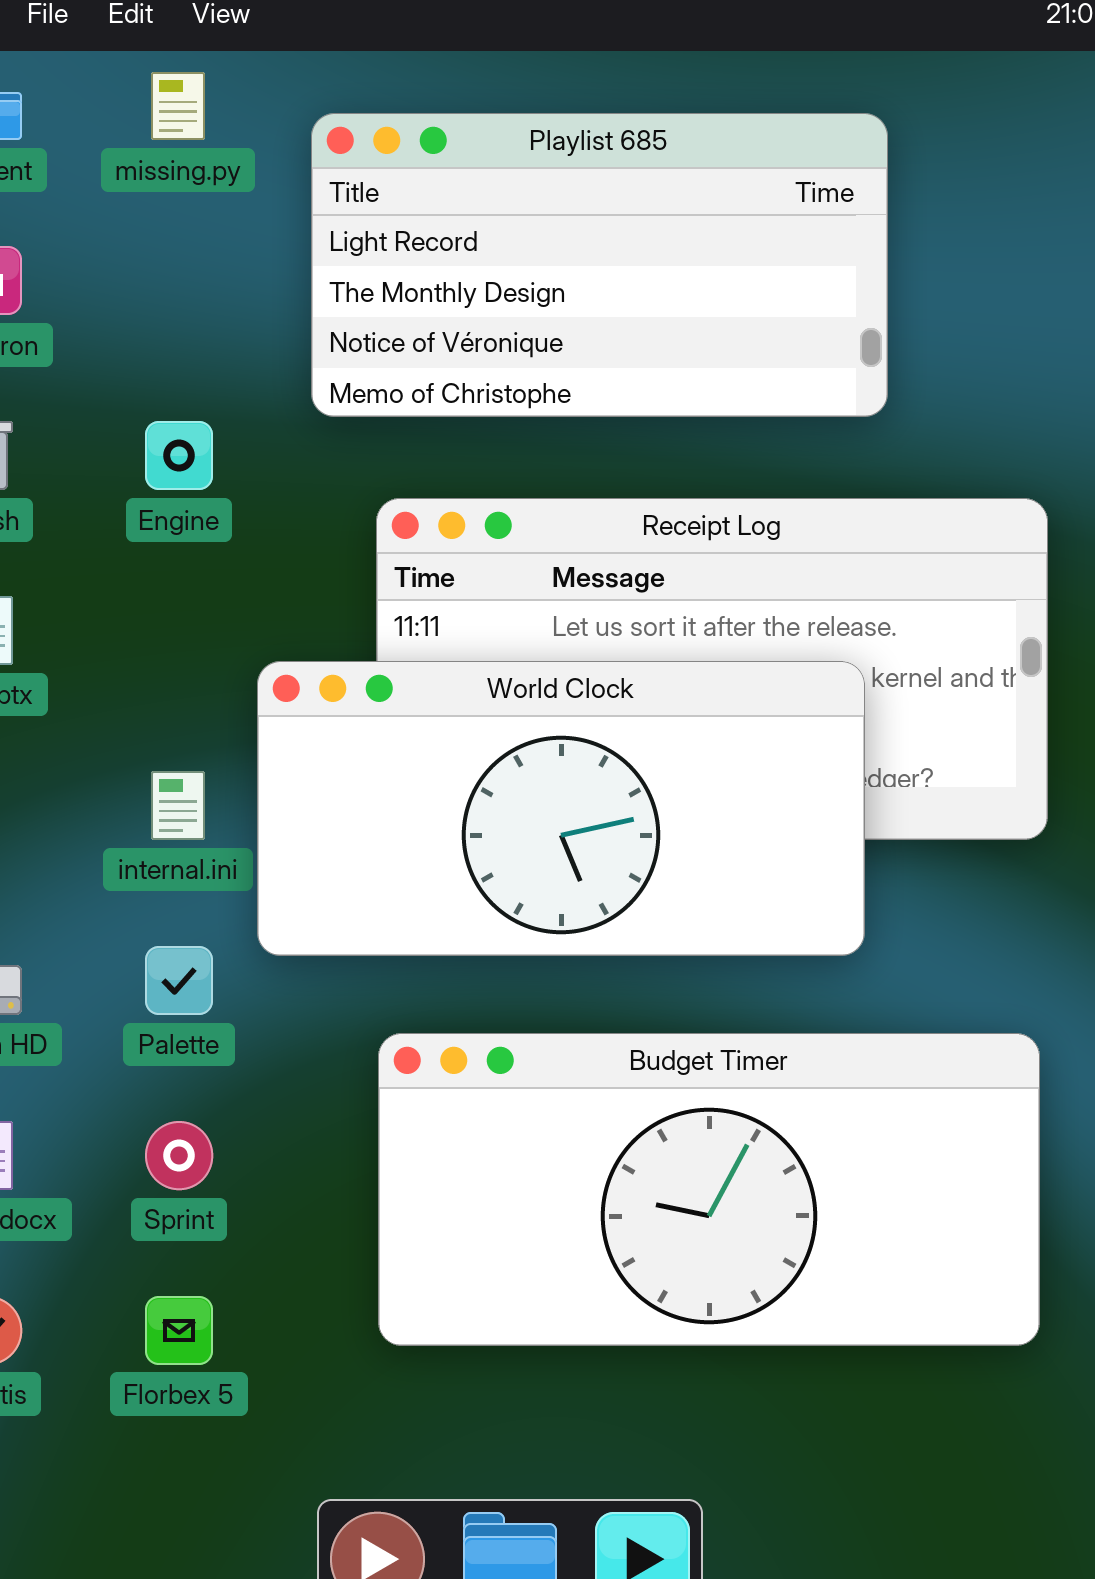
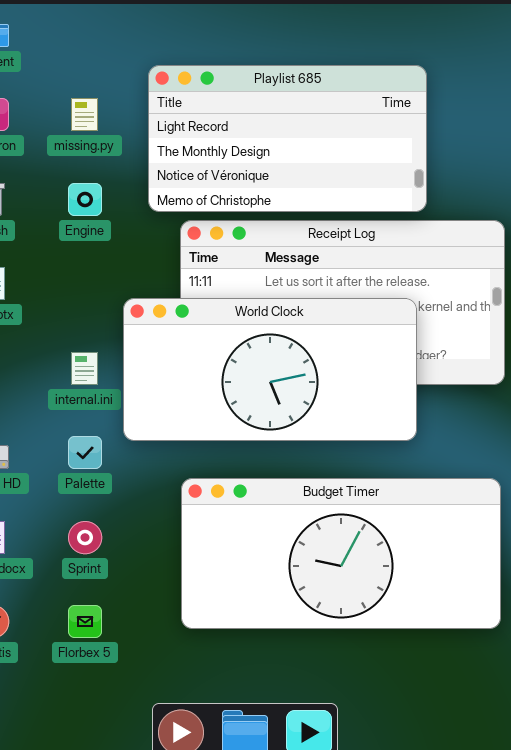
missing.py: [151,72,205,140] -> [71,98,98,131], moved
Playlist 685: [311,113,888,417] -> [148,65,427,212], moved

